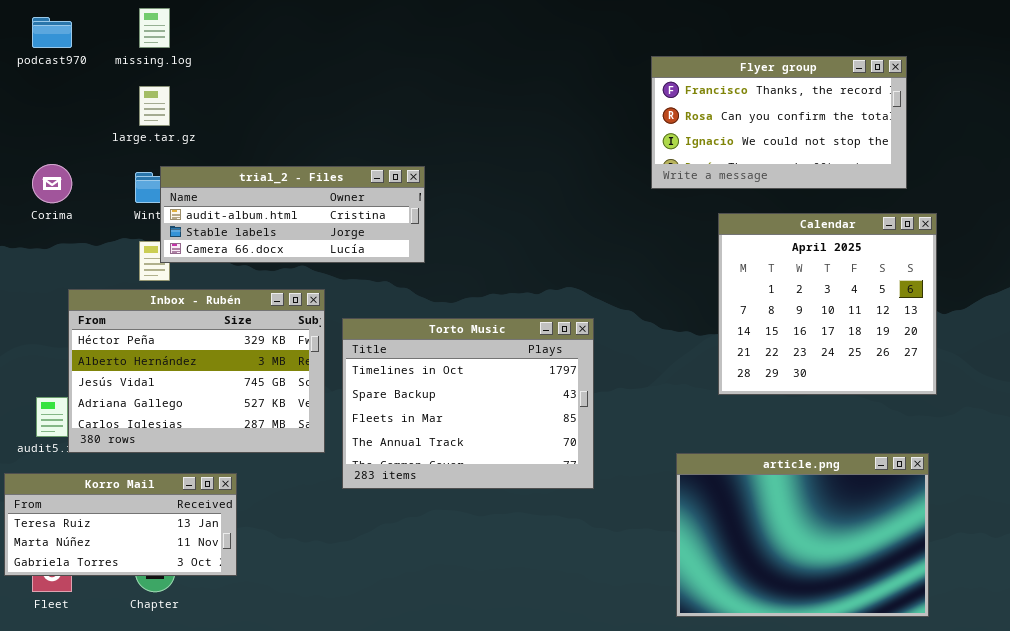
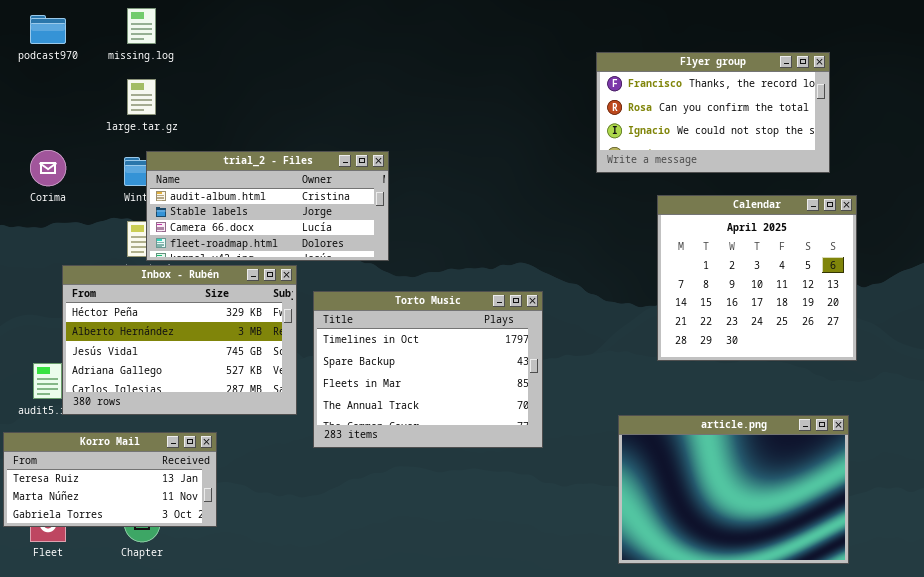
trial_2 - Files: [160,166,425,263] -> [146,151,389,261], resized

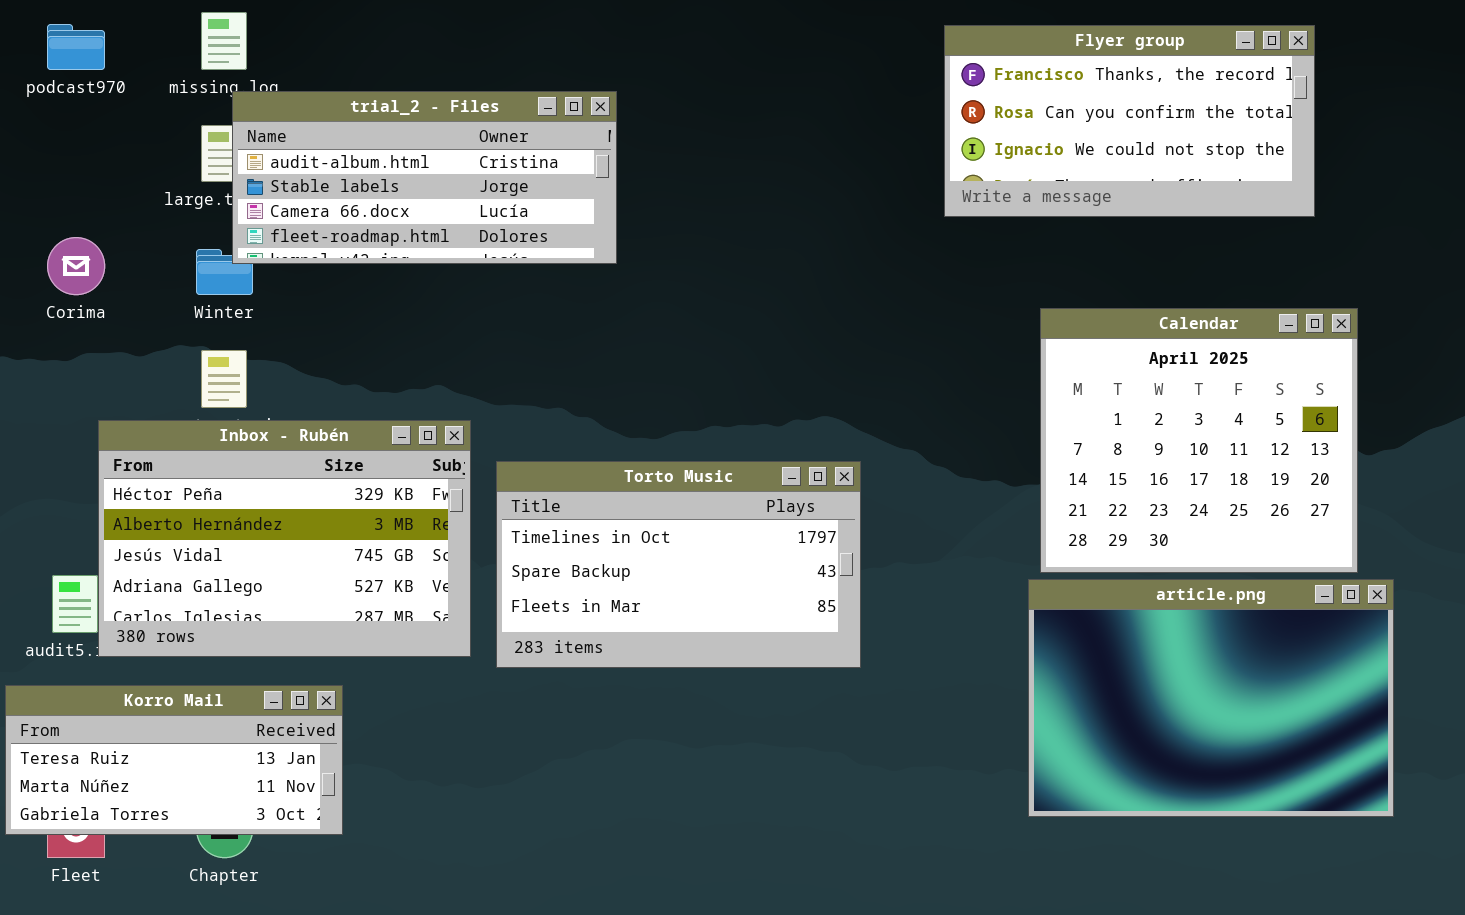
Flyer group: [596,52,830,173] -> [944,25,1315,217], moved
trial_2 - Files: [146,151,389,261] -> [232,91,617,264], moved
Torto Music: [313,291,543,448] -> [496,461,861,668], resized
article.png: [618,415,849,564] -> [1028,579,1394,817], moved

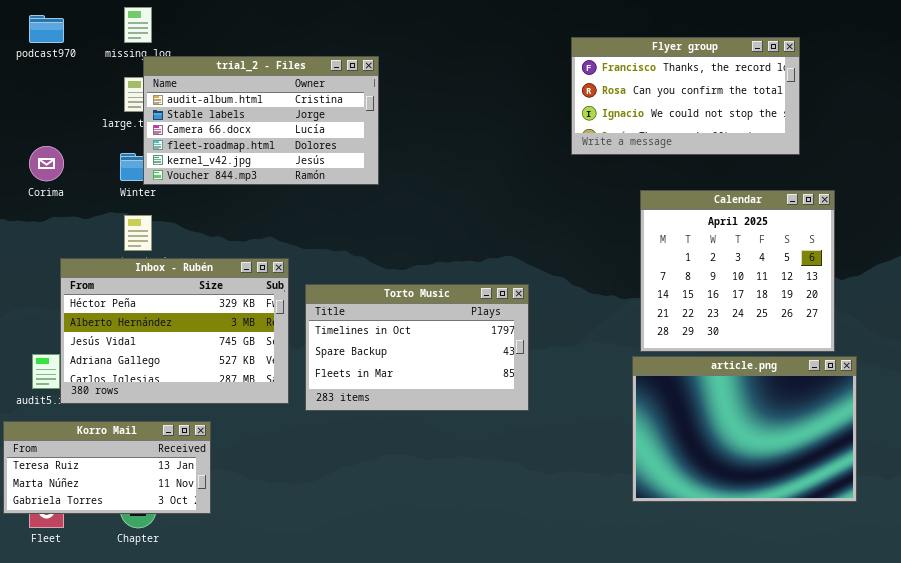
Flyer group: [944,25,1315,217] -> [571,37,800,155], moved
trial_2 - Files: [232,91,617,264] -> [143,56,379,185], resized

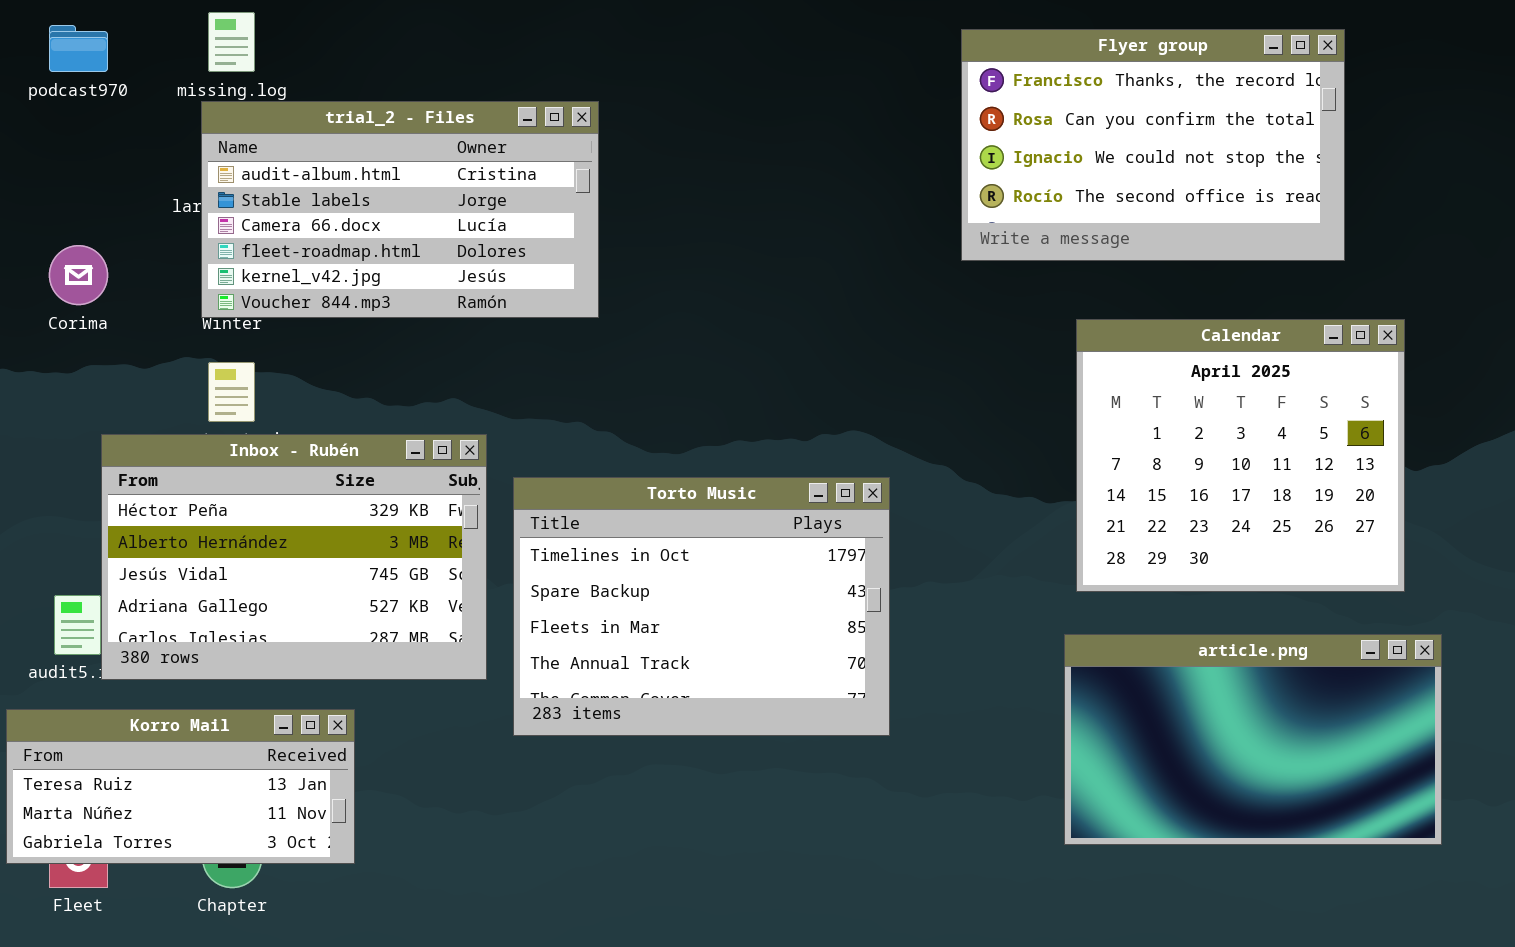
Flyer group: [571,37,800,155] -> [961,29,1345,261], resized
trial_2 - Files: [143,56,379,185] -> [201,101,599,318], moved
Torto Music: [305,284,529,411] -> [513,477,890,736], resized
article.png: [632,356,857,502] -> [1064,634,1442,845], resized

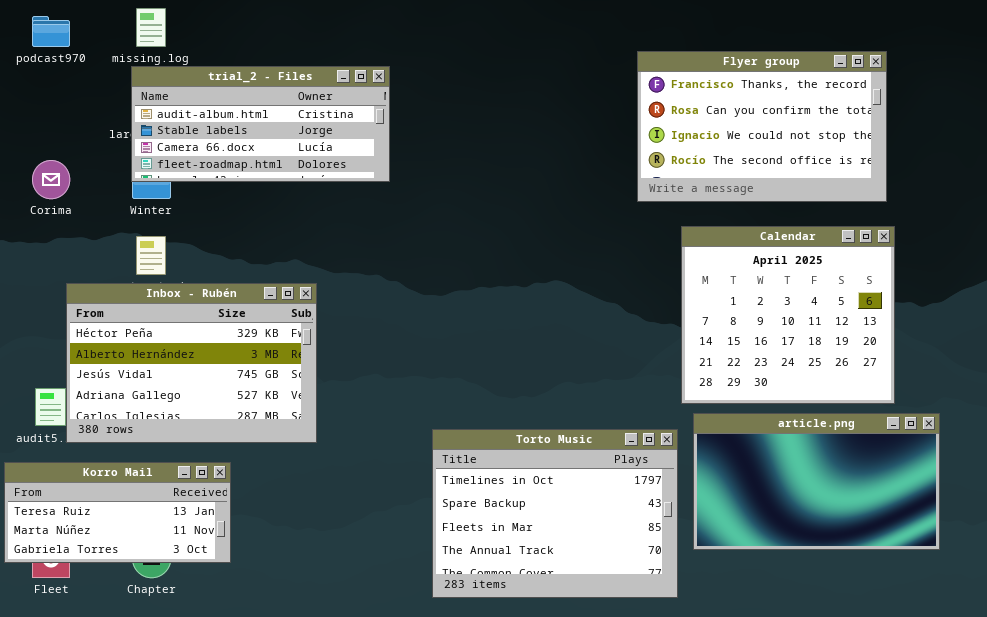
Flyer group: [961,29,1345,261] -> [637,51,887,202], moved
trial_2 - Files: [201,101,599,318] -> [131,66,390,182], resized
Calendar: [1076,319,1405,592] -> [681,226,895,404], moved
Torto Music: [513,477,890,736] -> [432,429,678,598], moved

